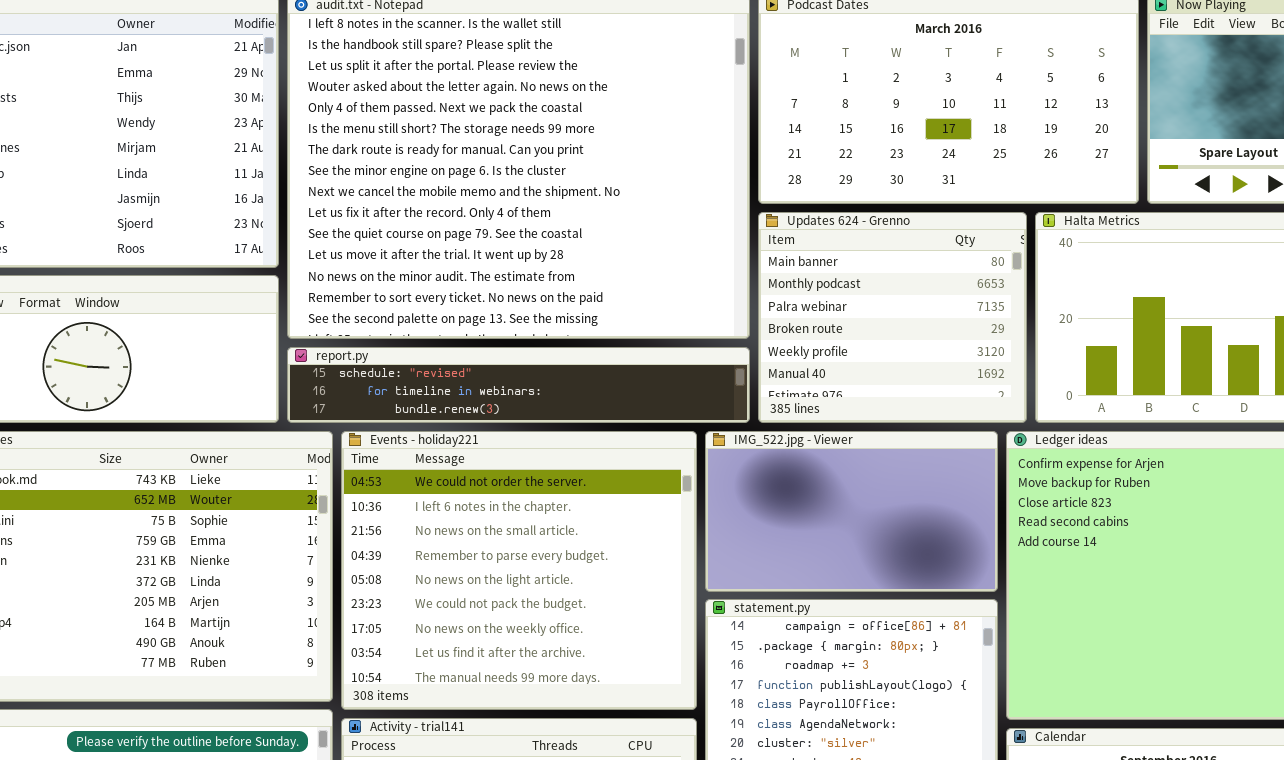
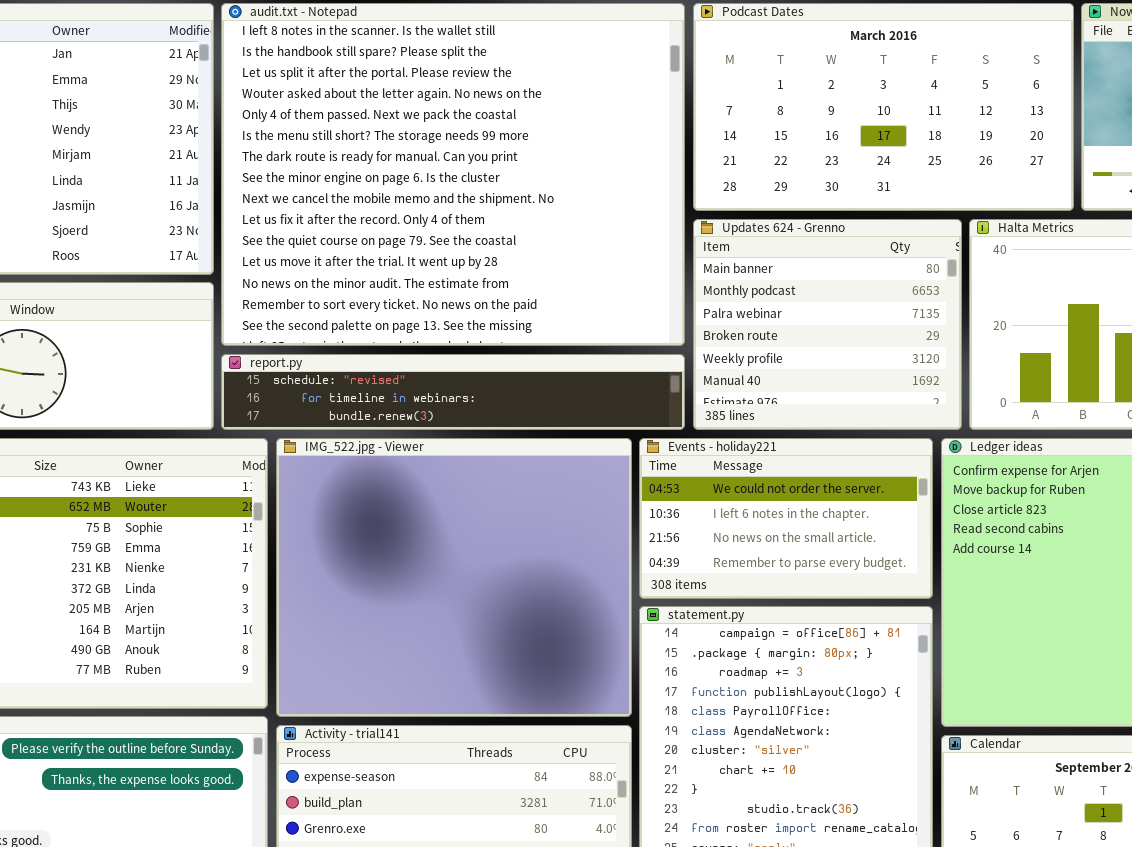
Events - holiday221: [341,431,697,710] -> [639,438,933,599], moved, resized
IMG_522.jpg - Viewer: [705,431,998,592] -> [276,438,632,717], moved, resized

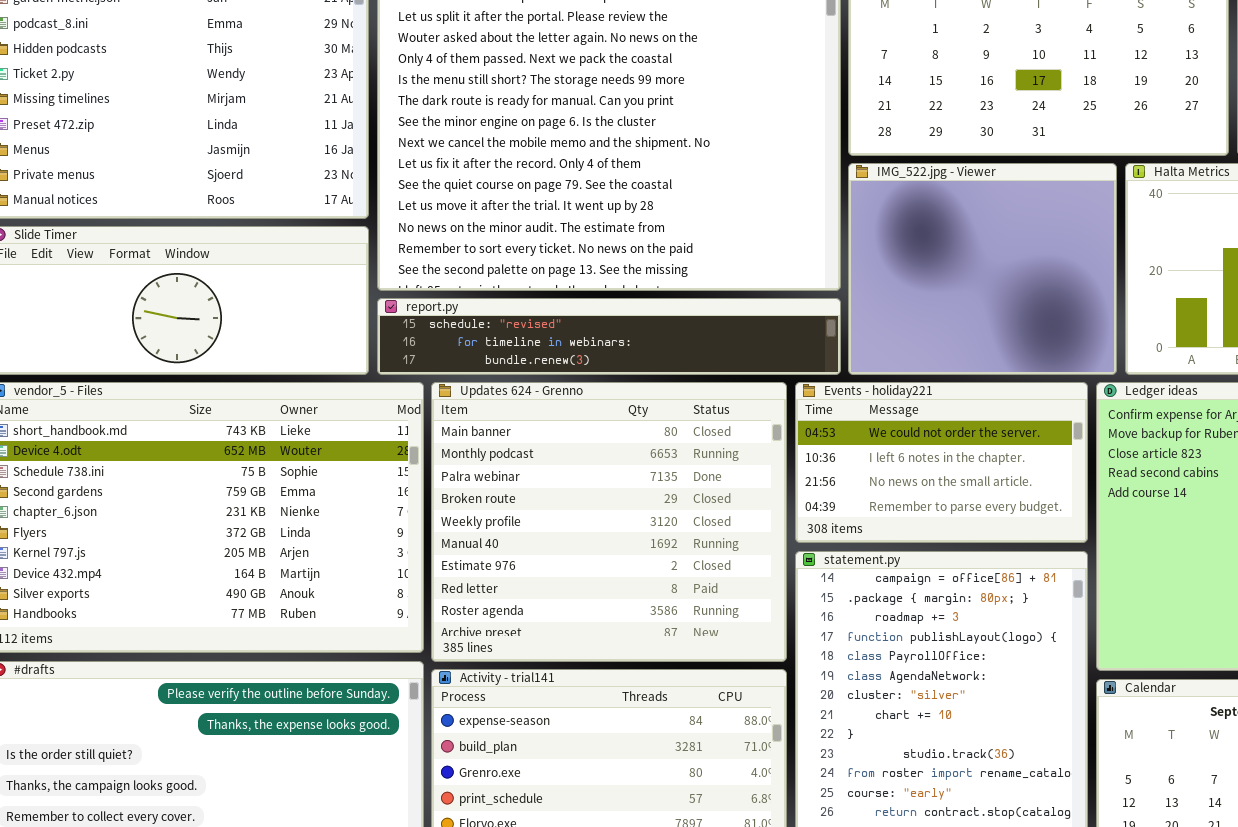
Updates 624 - Grenno: [693,219,962,430] -> [431,382,787,662], moved, resized
IMG_522.jpg - Viewer: [276,438,632,717] -> [848,163,1117,375], moved, resized

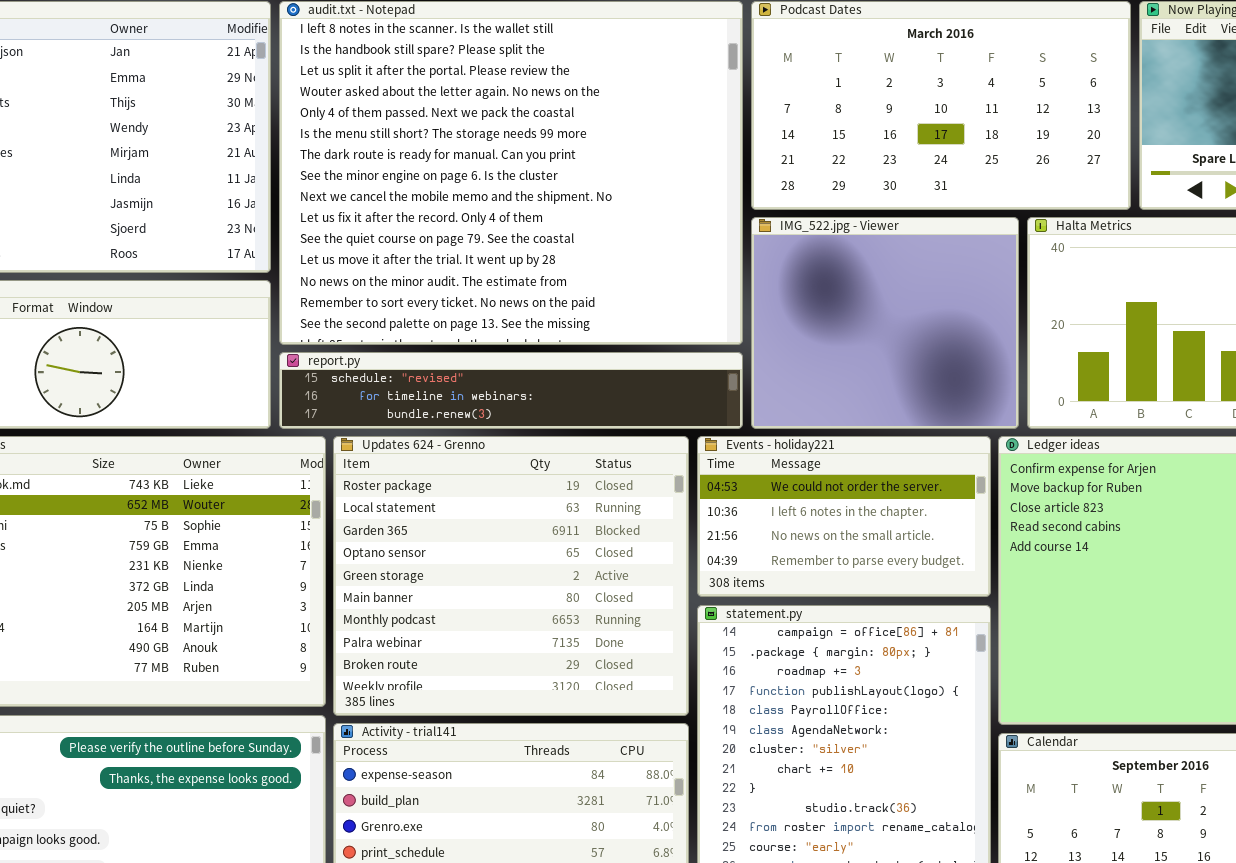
Updates 624 - Grenno: [431,382,787,662] -> [333,436,689,716], scrolled up 5 rows

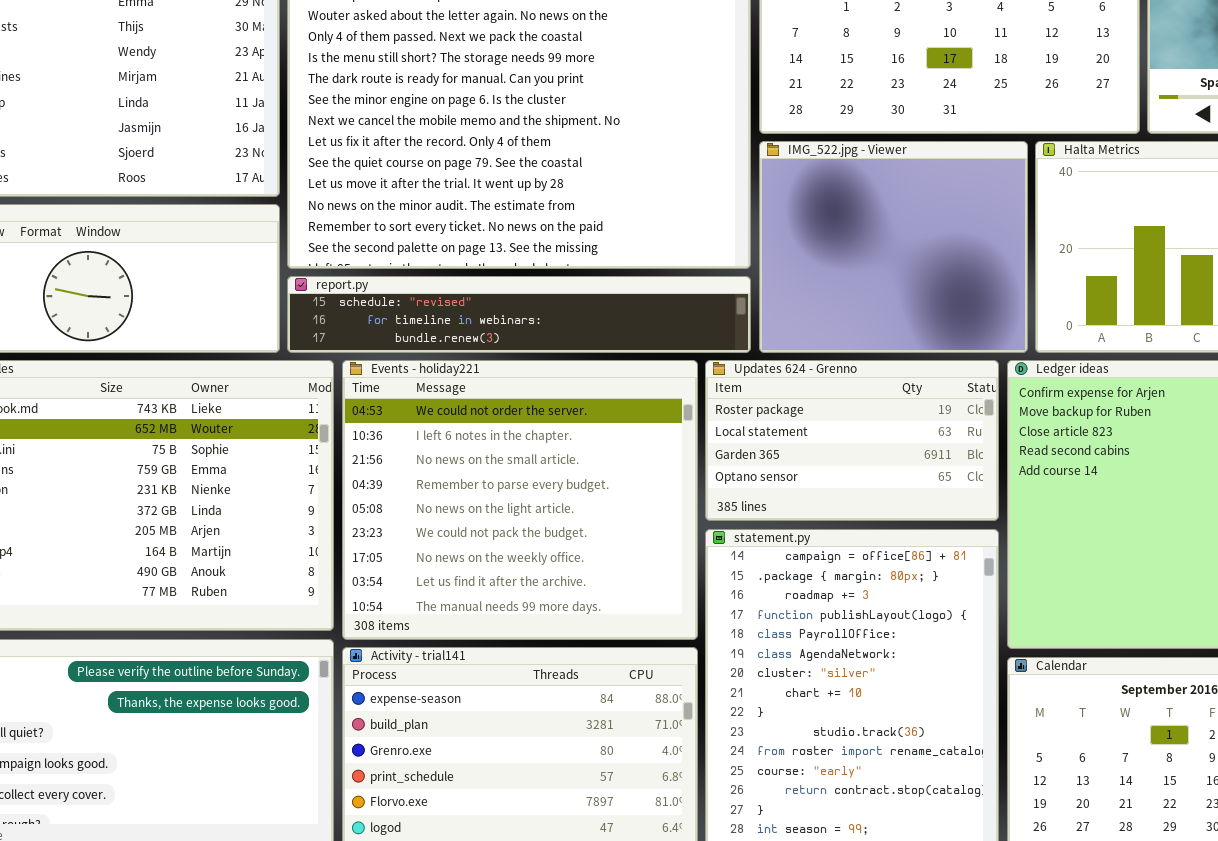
Updates 624 - Grenno: [333,436,689,716] -> [705,360,999,521], moved, resized
Events - holiday221: [697,436,991,597] -> [342,360,698,640], moved, resized

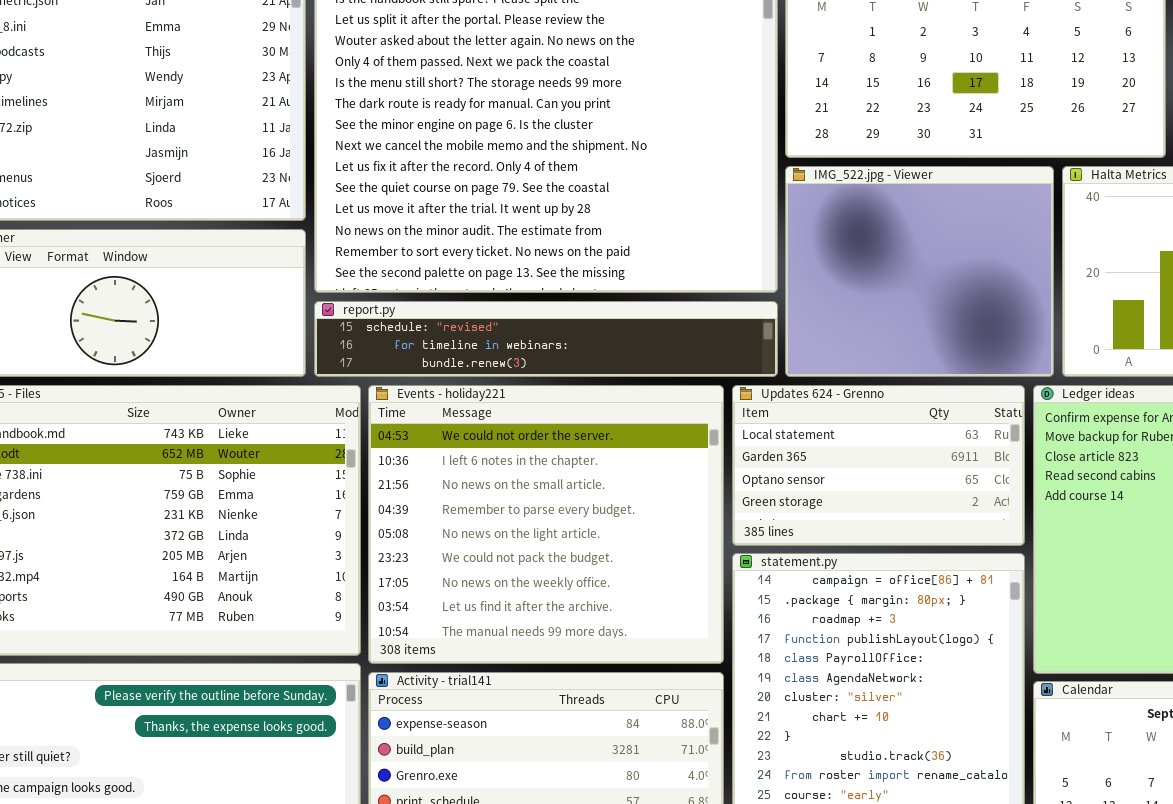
Updates 624 - Grenno: [705,360,999,521] -> [732,385,1025,546], scrolled down 1 row

